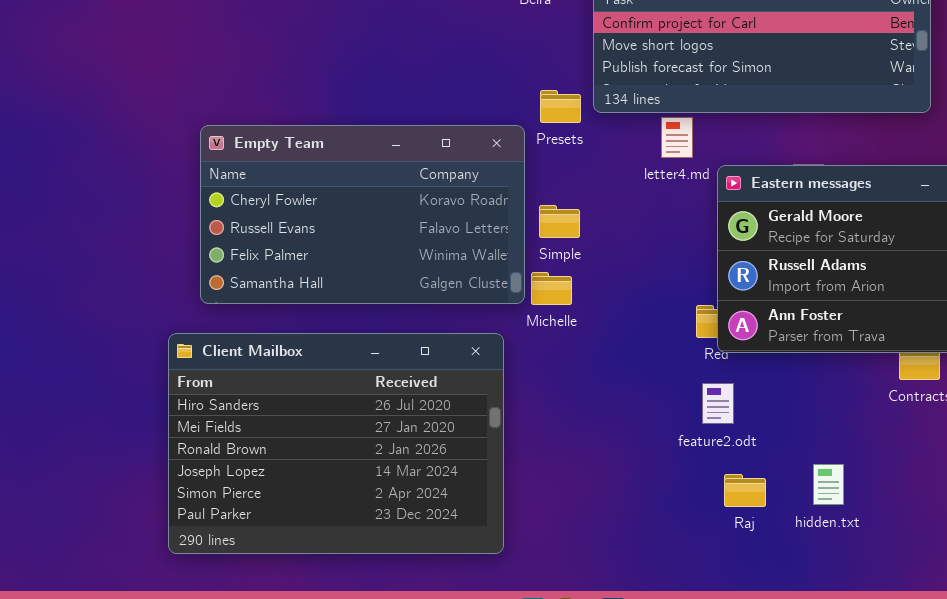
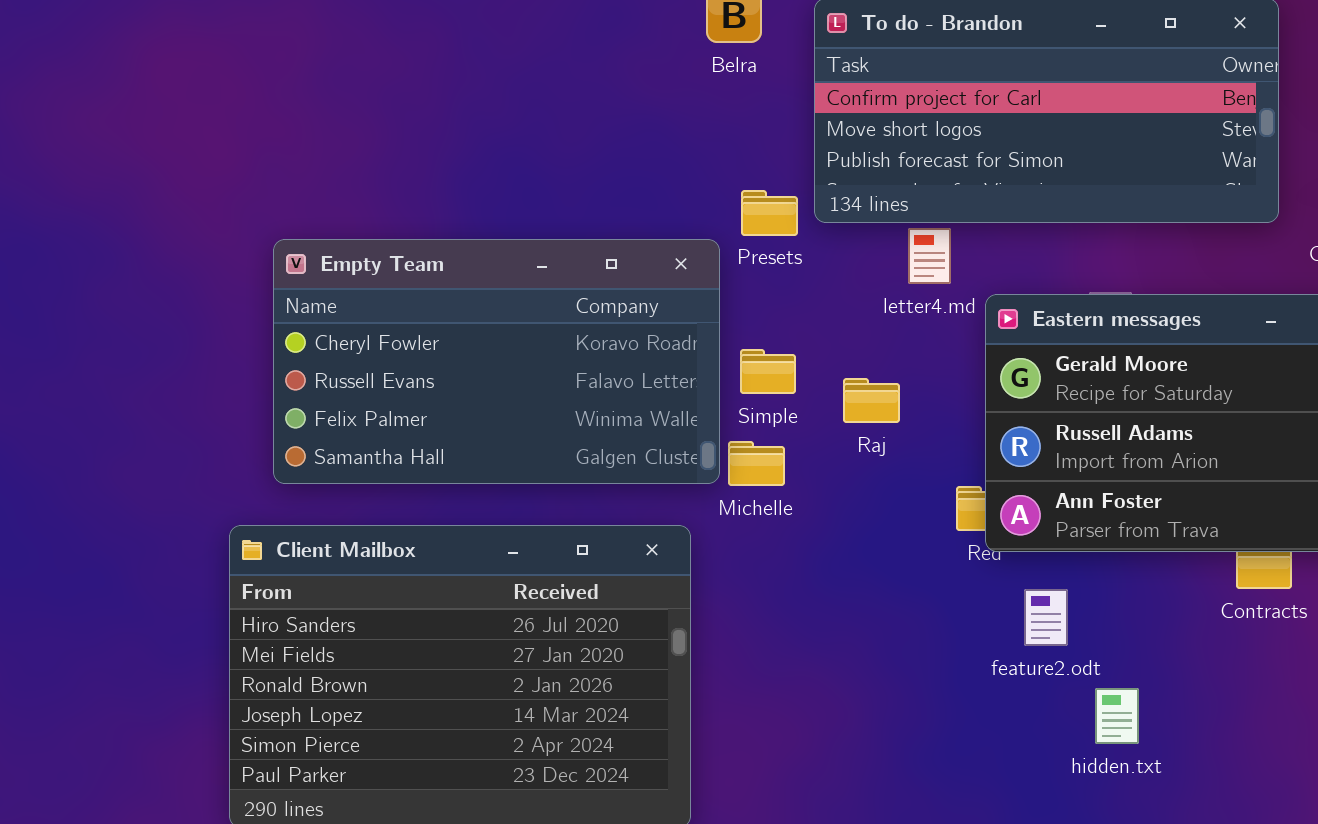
feature2.odt: [702,383,734,424] -> [1024,589,1068,646], moved
hidden.txt: [813,464,844,505] -> [1095,688,1139,744], moved
Raj: [724,474,766,507] -> [843,378,900,423], moved

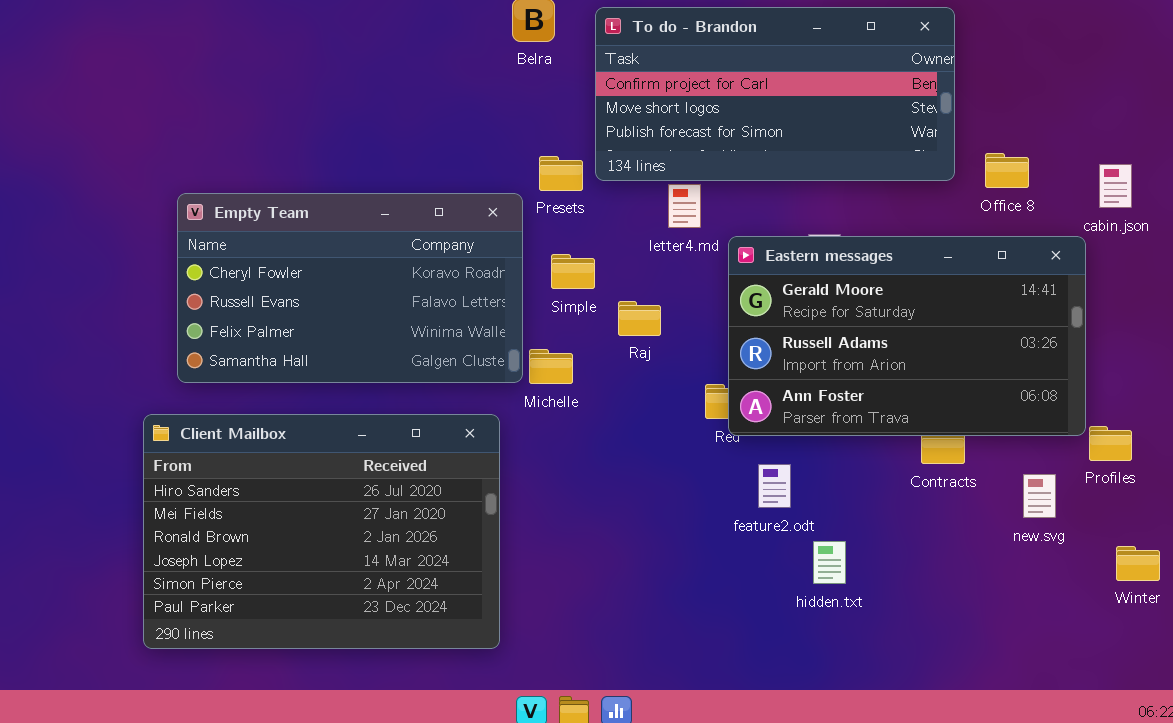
Simple: [740,349,796,394] -> [551,254,595,289], moved

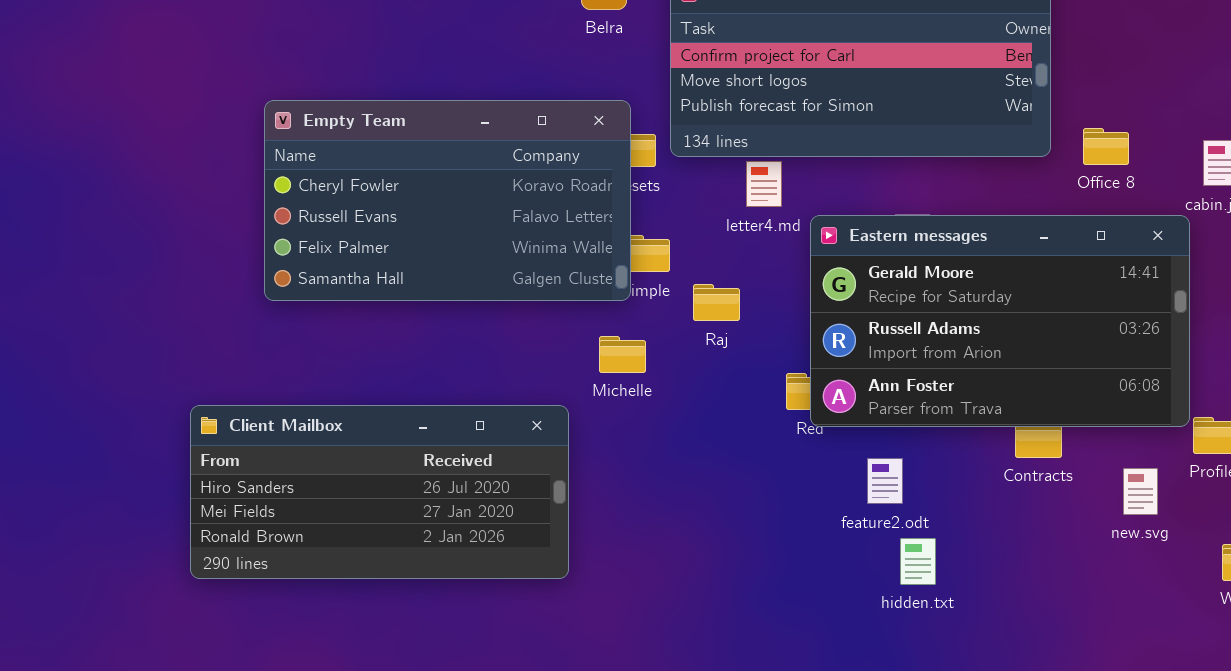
Empty Team: [177,193,523,383] -> [264,100,631,301], moved
Client Mailbox: [143,414,500,649] -> [190,405,569,579], resized
feature2.odt: [758,464,791,508] -> [867,458,903,504], moved

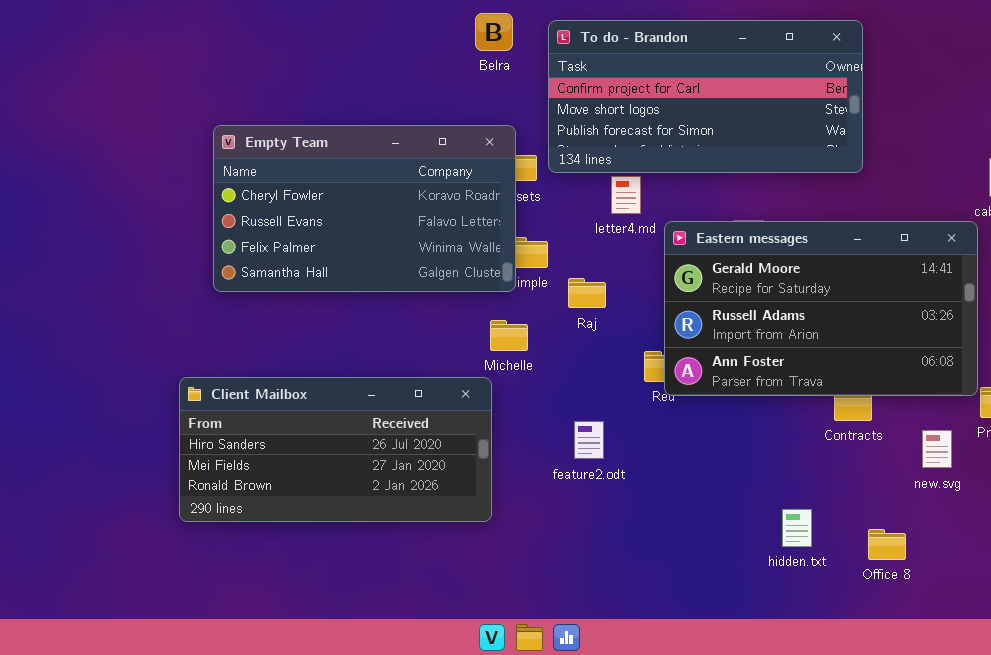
Office 8: [1083,128,1129,165] -> [868,529,906,560], moved
Client Mailbox: [190,405,569,579] -> [179,377,492,522], moved
feature2.odt: [867,458,903,504] -> [574,421,604,459], moved
hidden.txt: [900,538,936,585] -> [782,509,812,547], moved

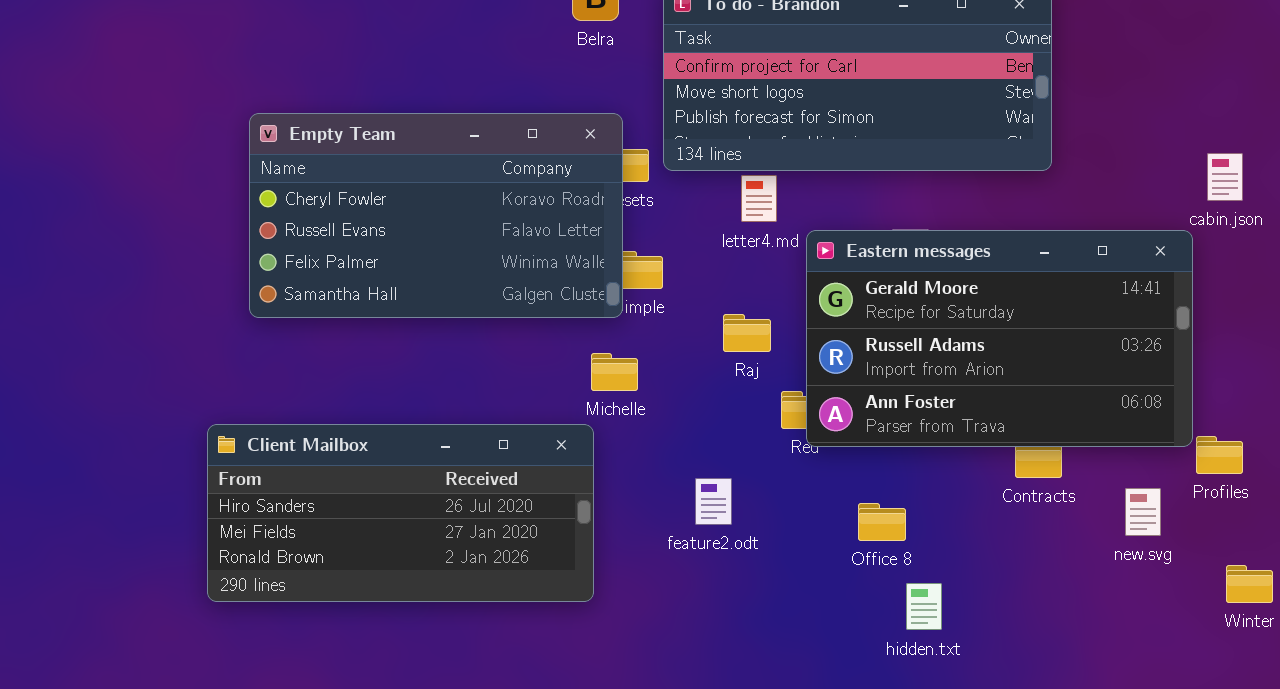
Raj: [568,278,606,308] -> [723,314,771,352], moved
hidden.txt: [782,509,812,547] -> [906,583,942,630], moved
Office 8: [868,529,906,560] -> [858,503,906,541], moved

